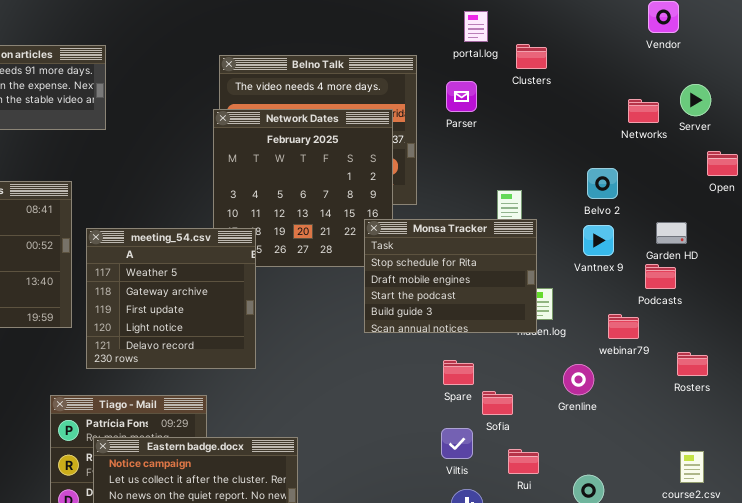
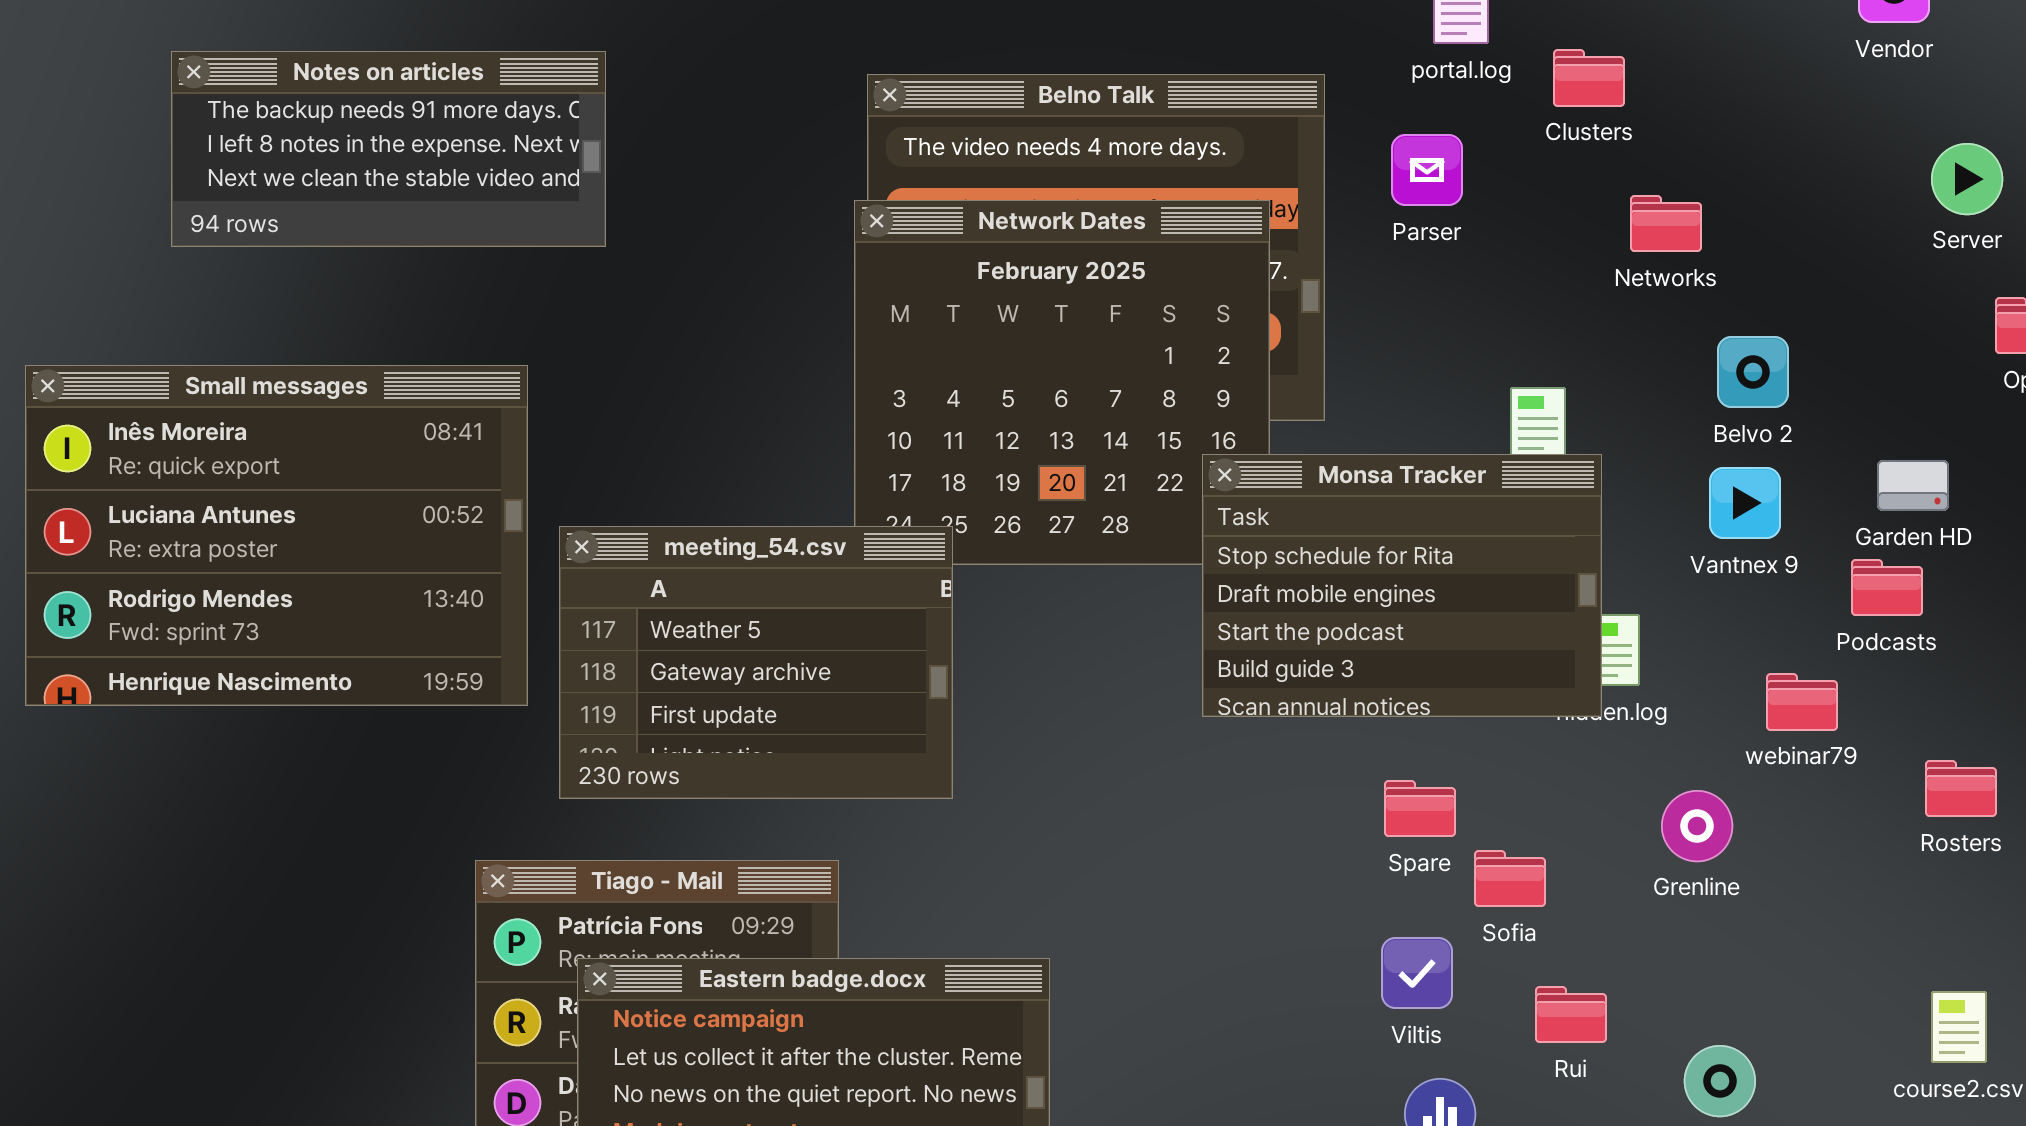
Networks: [628,99,659,123] -> [1630,195,1702,252], moved
meeting_54.csv: [86,228,256,369] -> [559,526,953,799], resized

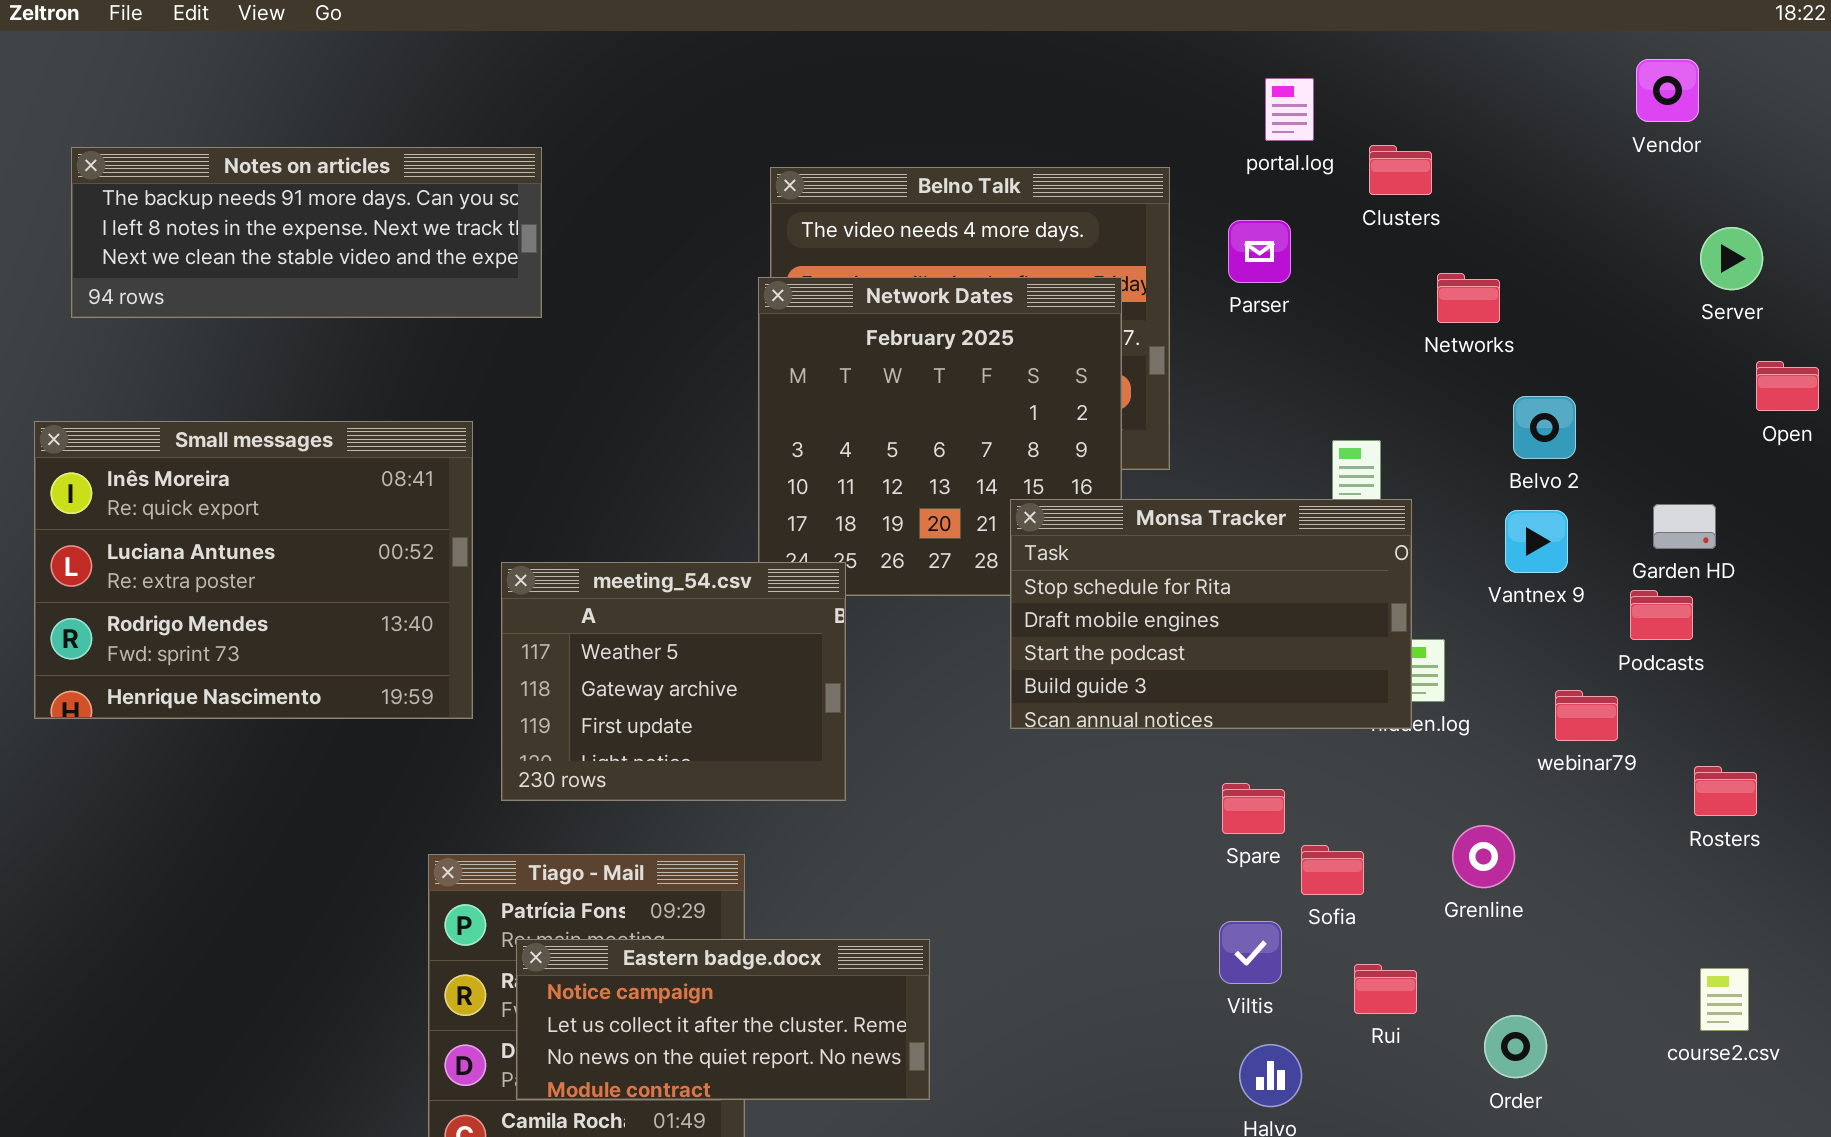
Notes on articles: [171,51,606,247] -> [71,147,542,318], resized
Monsa Tracker: [1202,454,1602,717] -> [1010,499,1412,729], resized
Grenline: [1661,790,1733,862] -> [1452,825,1515,888], moved

